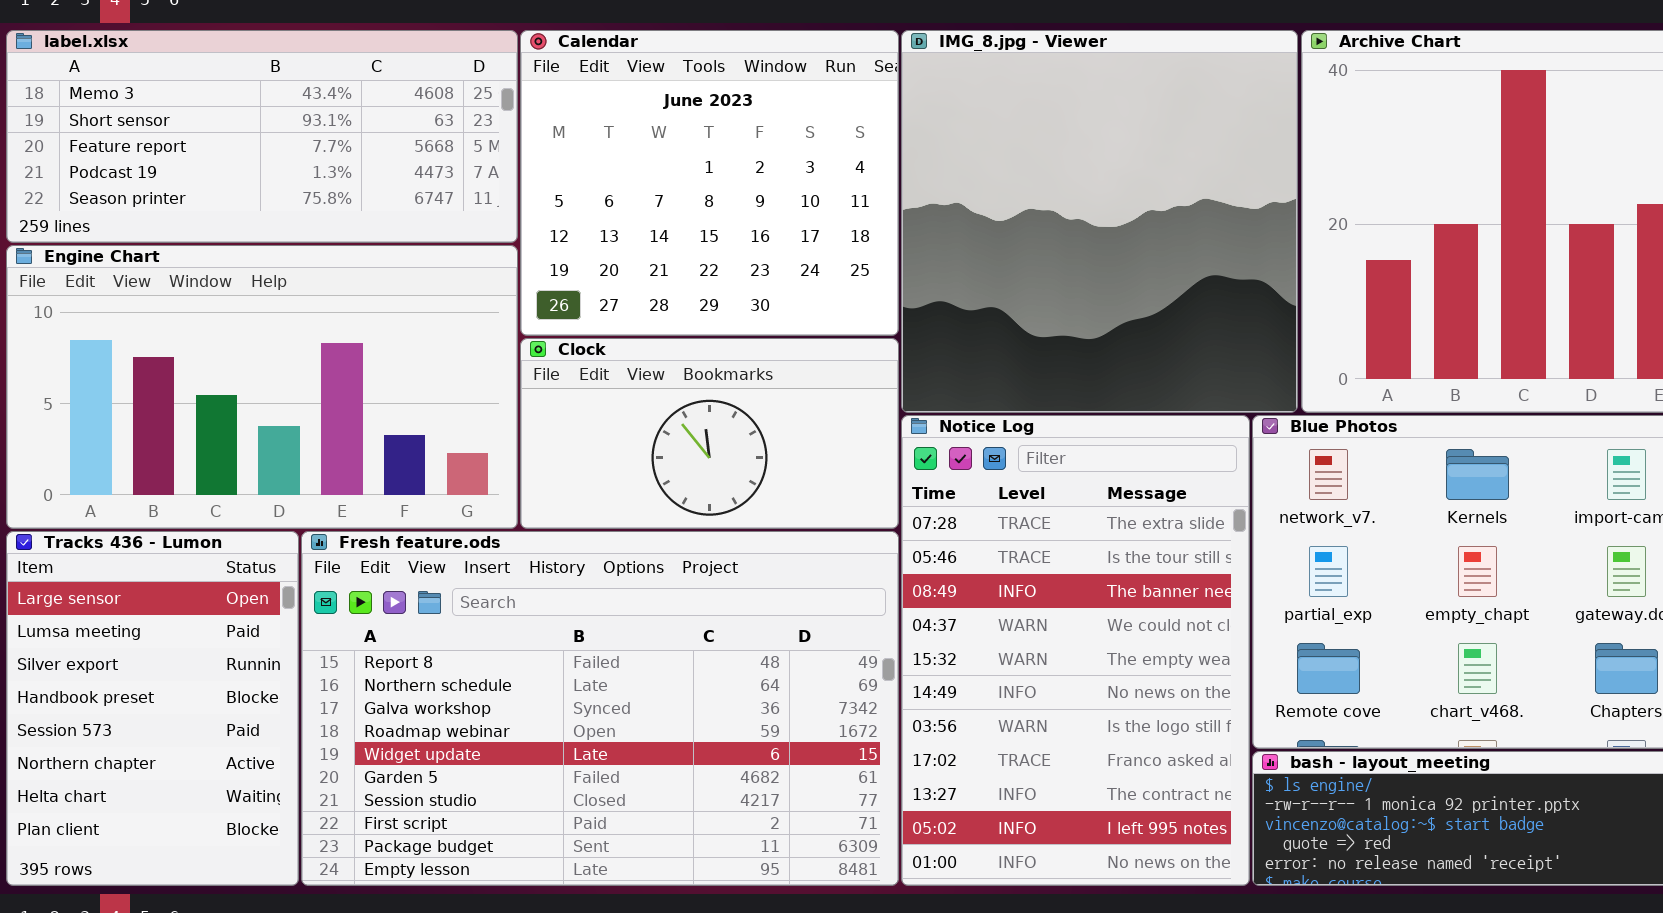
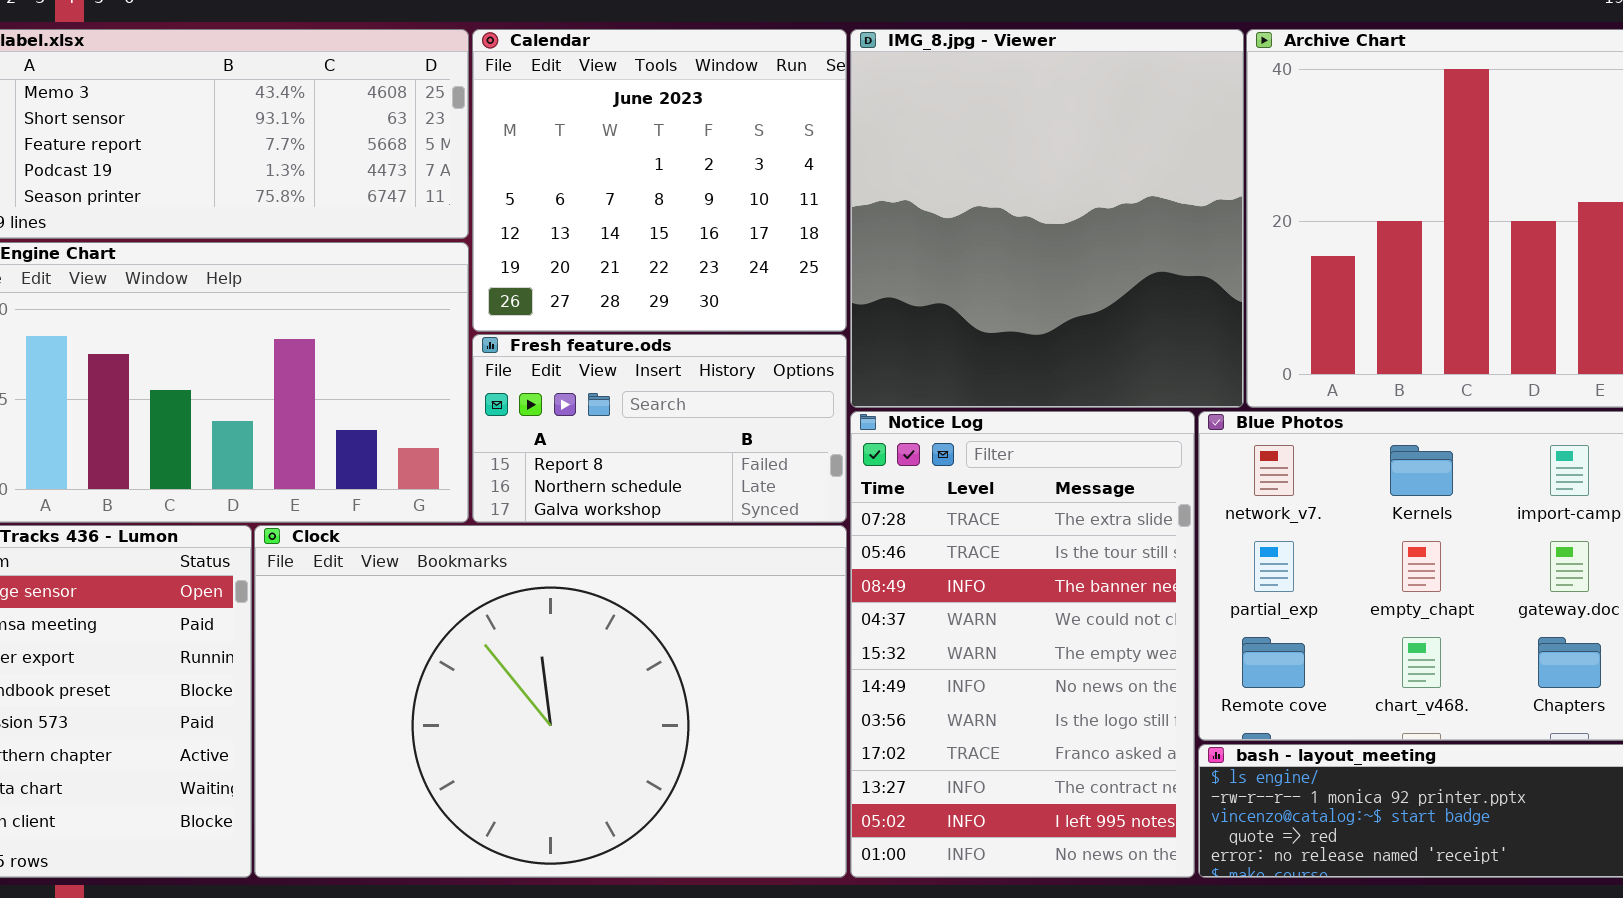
Clock: [520,338,899,529] -> [254,525,847,878], moved, resized
Fresh feature.ods: [301,531,899,886] -> [472,334,847,523], moved, resized

